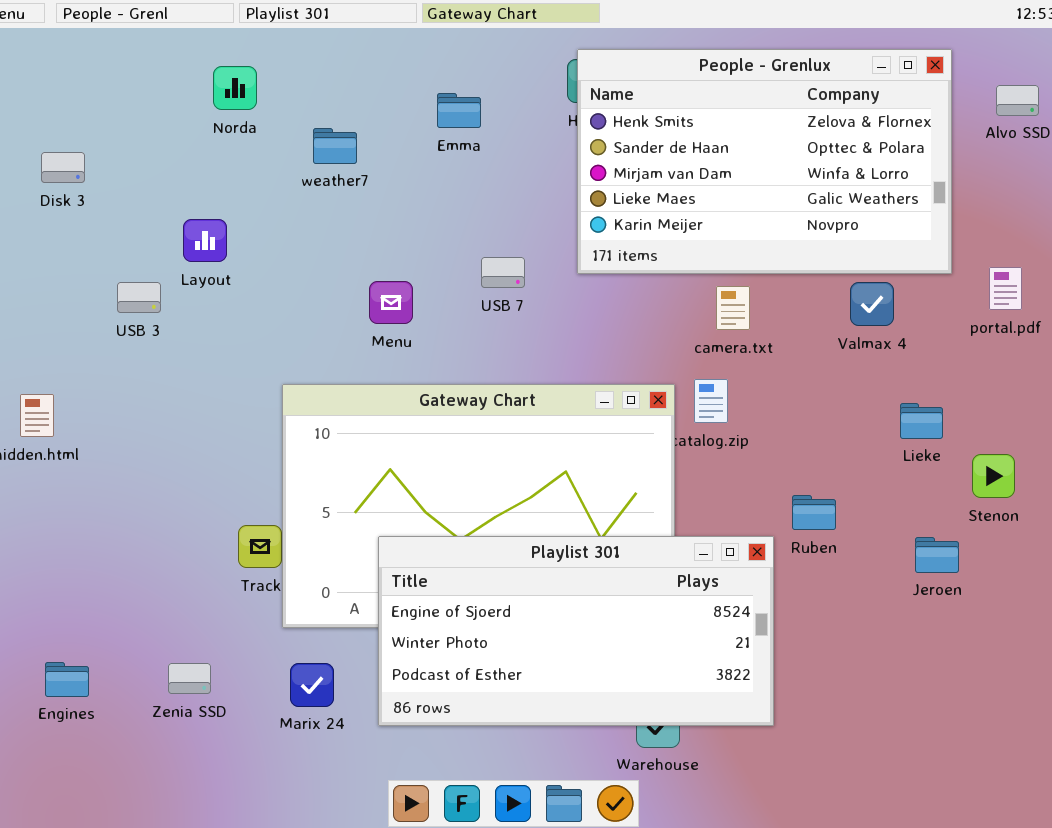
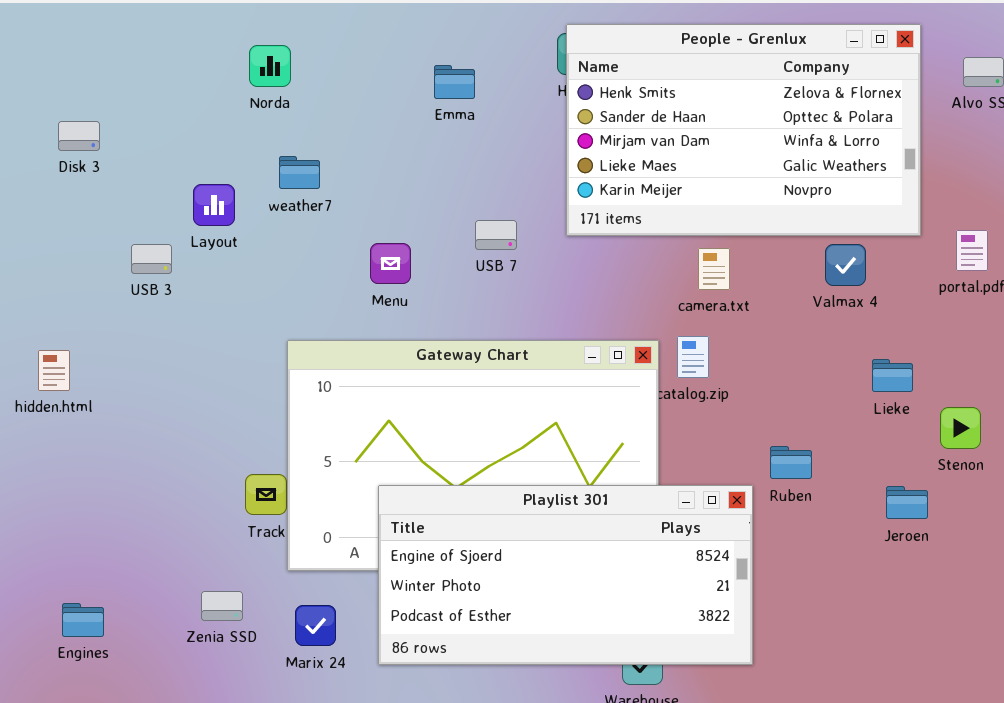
Norda: [213,66,257,110] -> [249,45,291,87], moved
weather7: [313,128,357,164] -> [279,156,320,189], moved
Zenia SSD: [168,663,211,694] -> [201,591,243,621], moved

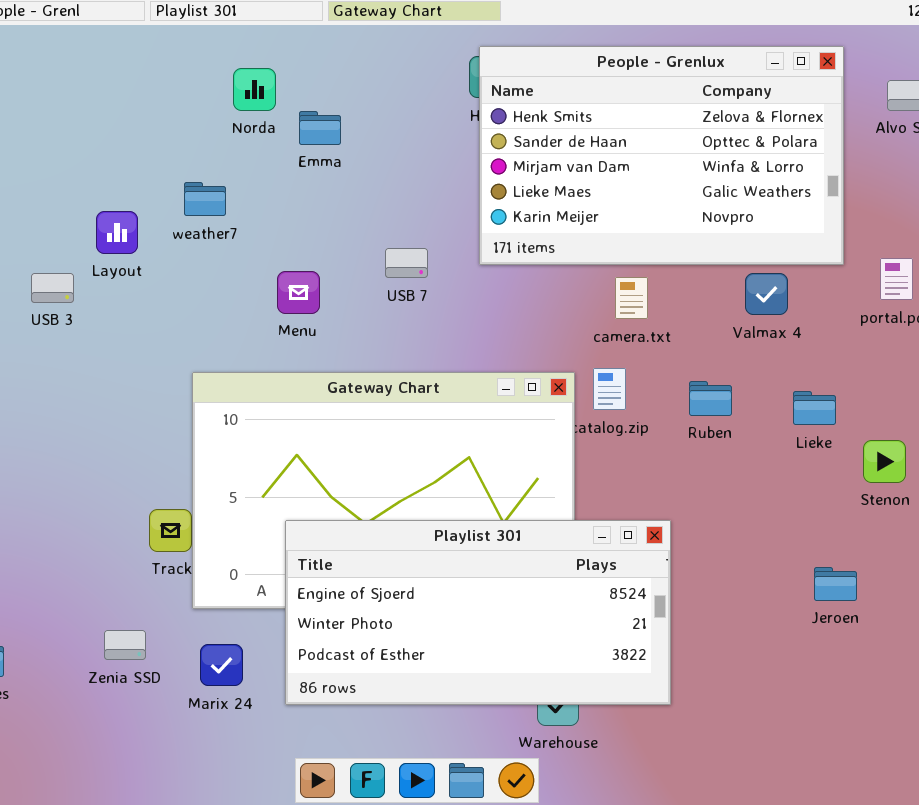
Norda: [249,45,291,87] -> [233,68,276,111], moved
Emma: [434,65,475,99] -> [299,111,341,145], moved
Ruben: [770,446,812,479] -> [689,381,732,416], moved
Jeroen: [886,486,928,519] -> [814,567,857,601], moved

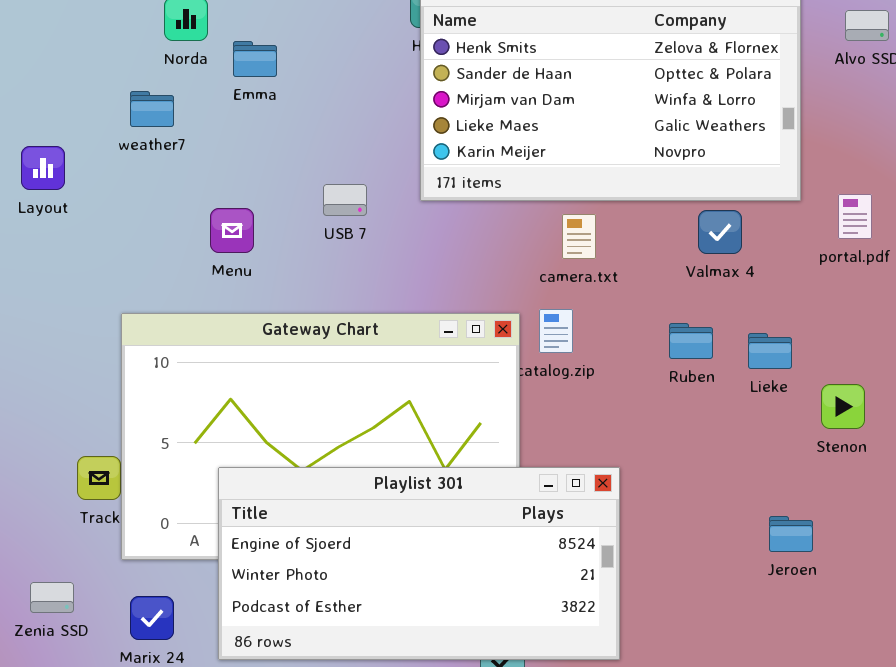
weather7: [184,182,226,216] -> [130,91,174,127], moved
Ruben: [689,381,732,416] -> [669,323,713,359], moved

